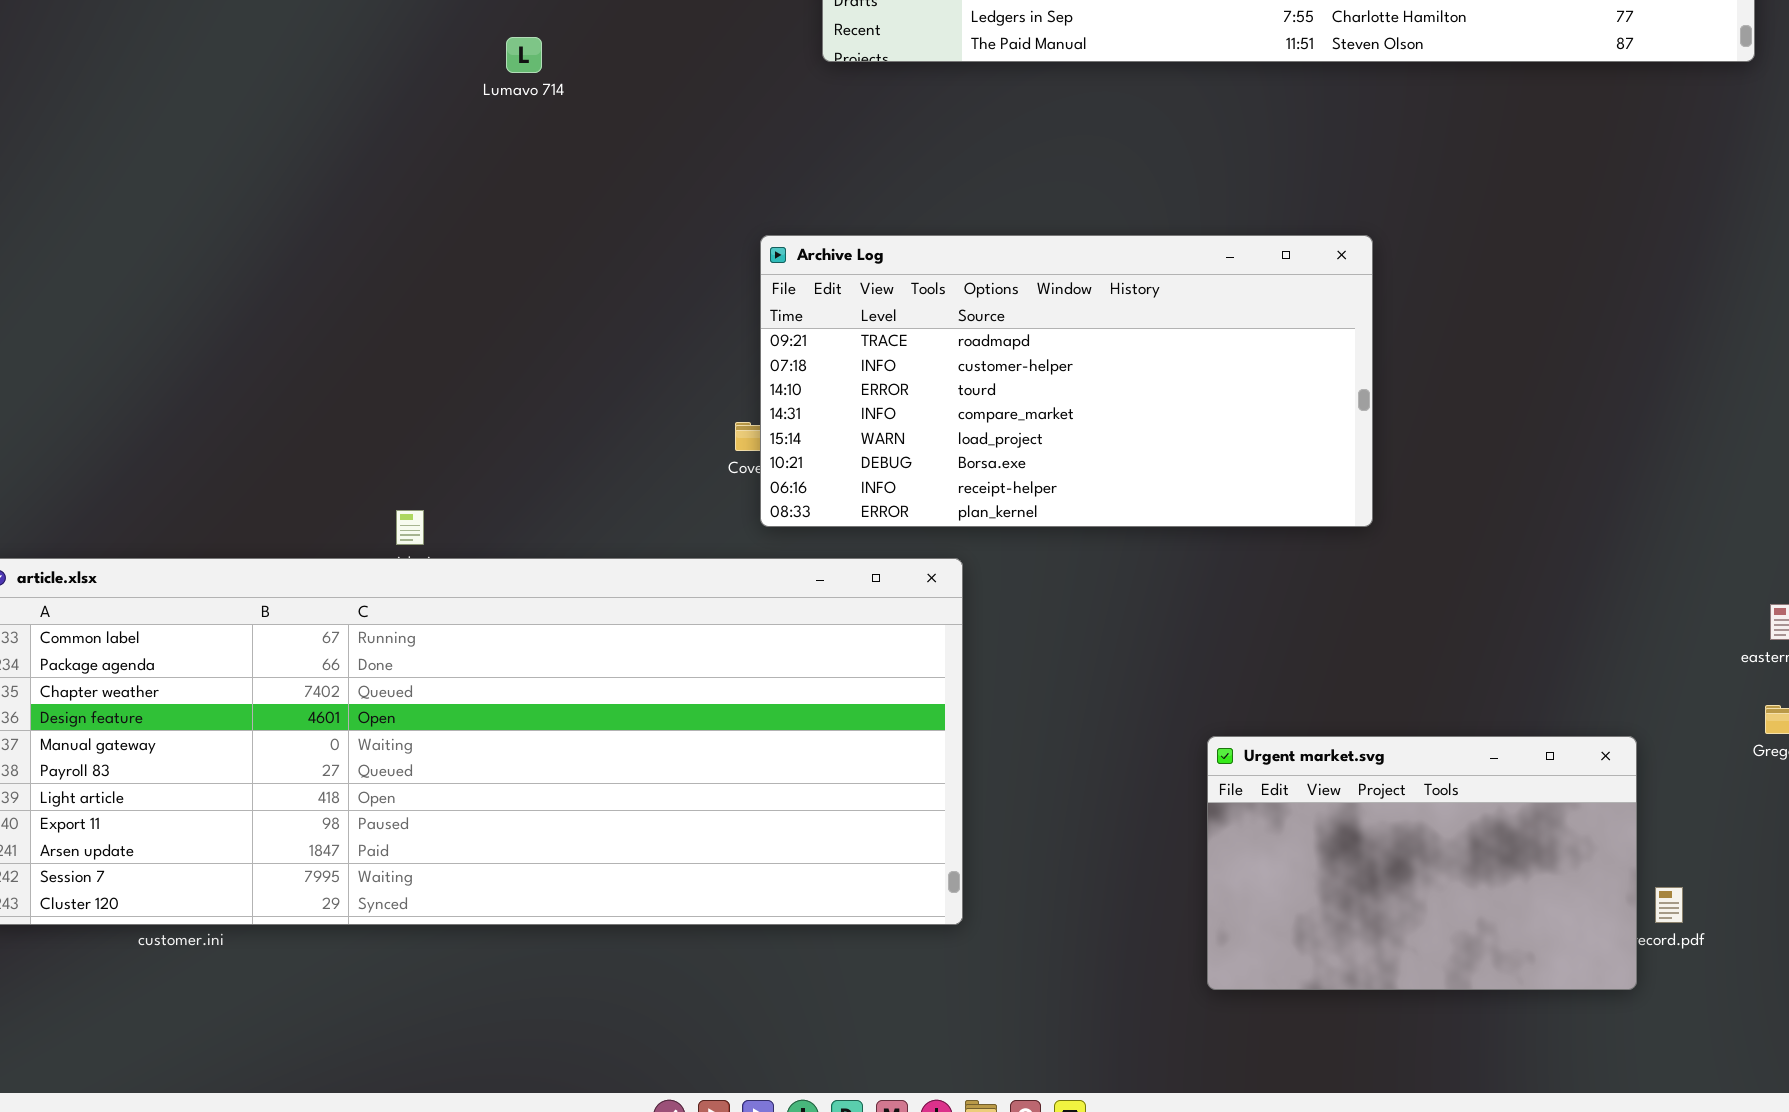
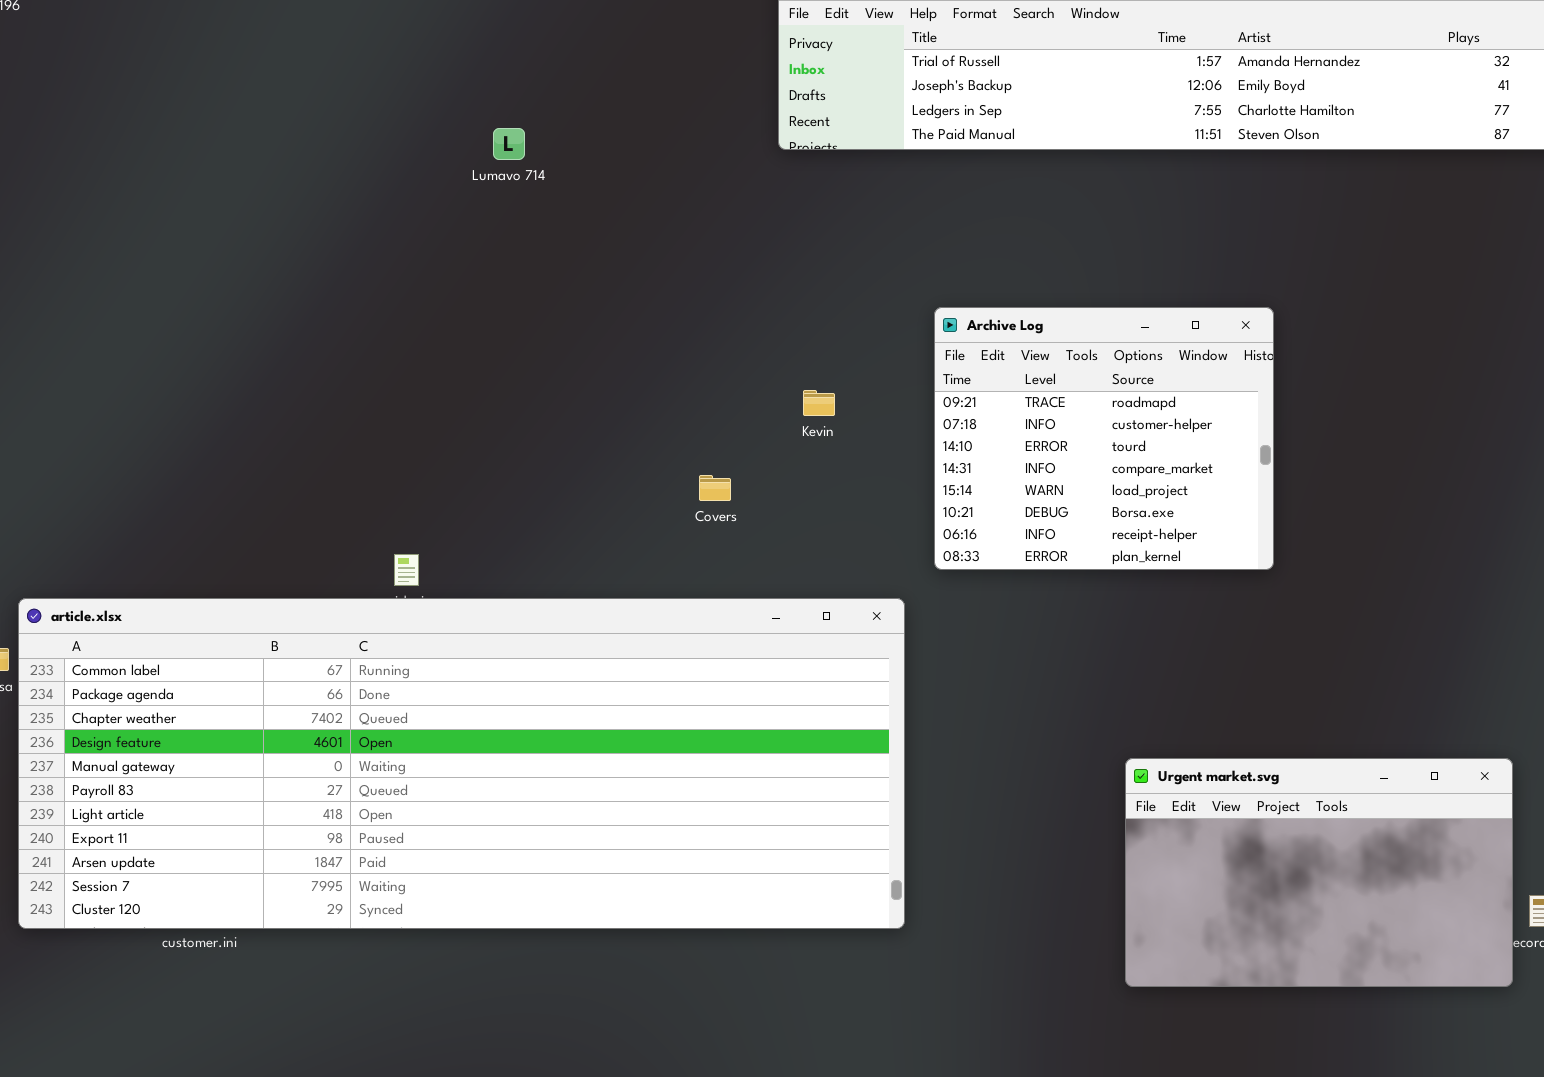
Archive Log: [760,235,1373,527] -> [934,307,1274,570], resized

